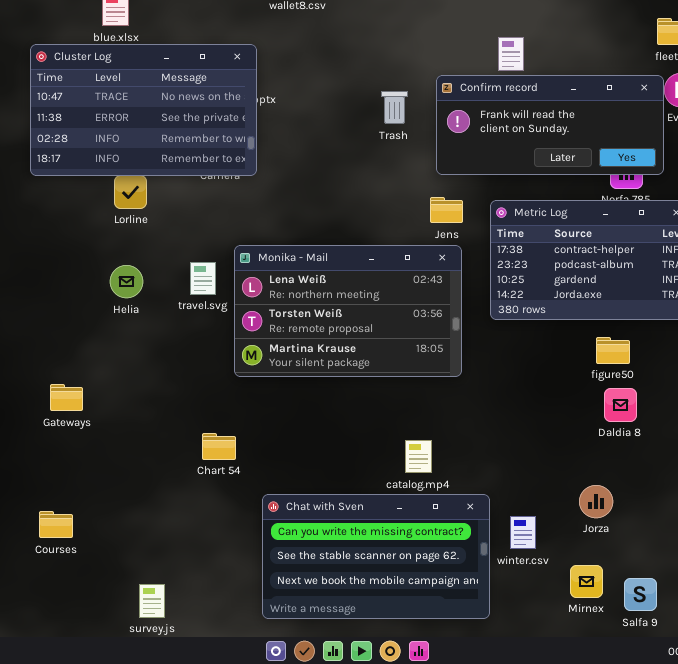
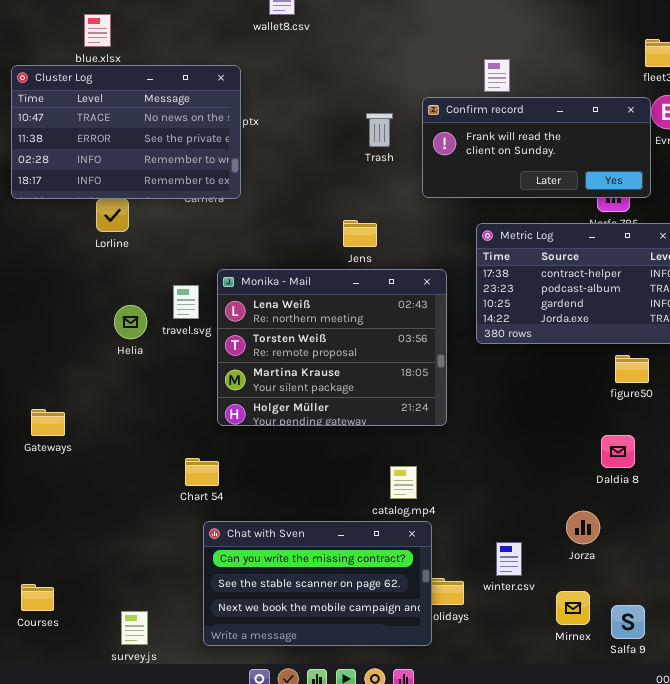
Jens: [430,197,463,223] -> [343,220,377,247], moved
Monika - Mail: [234,245,462,377] -> [217,269,447,426], resized
Helia: [110,265,143,298] -> [114,305,147,339], moved
figure50: [596,337,630,364] -> [615,355,649,383], moved
Daldia 8: [604,388,637,422] -> [601,435,635,468], moved
Chat with Sven: [262,494,490,619] -> [203,521,432,646], moved
Courses: [39,511,73,538] -> [21,584,54,611], moved

